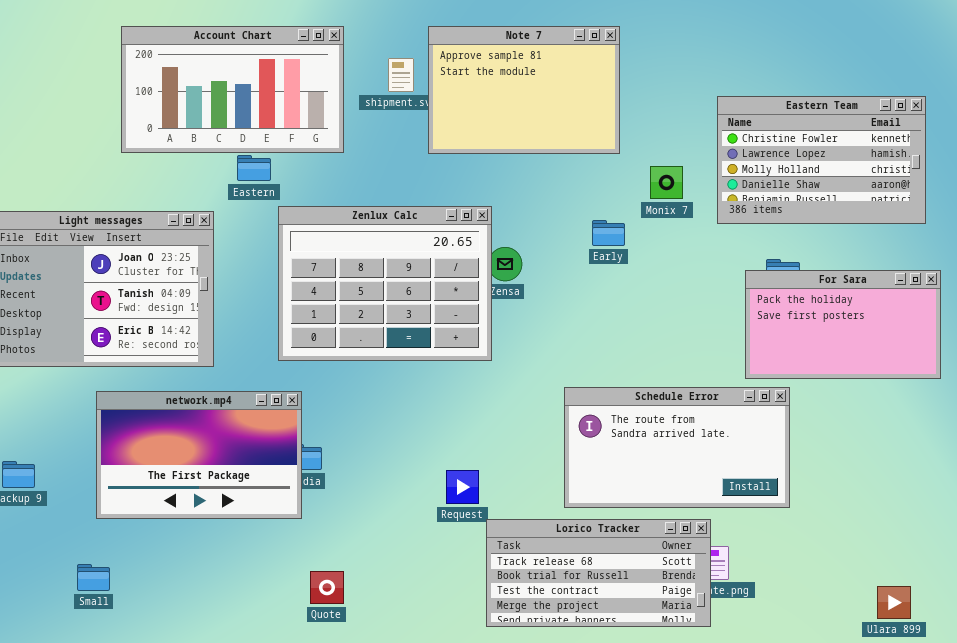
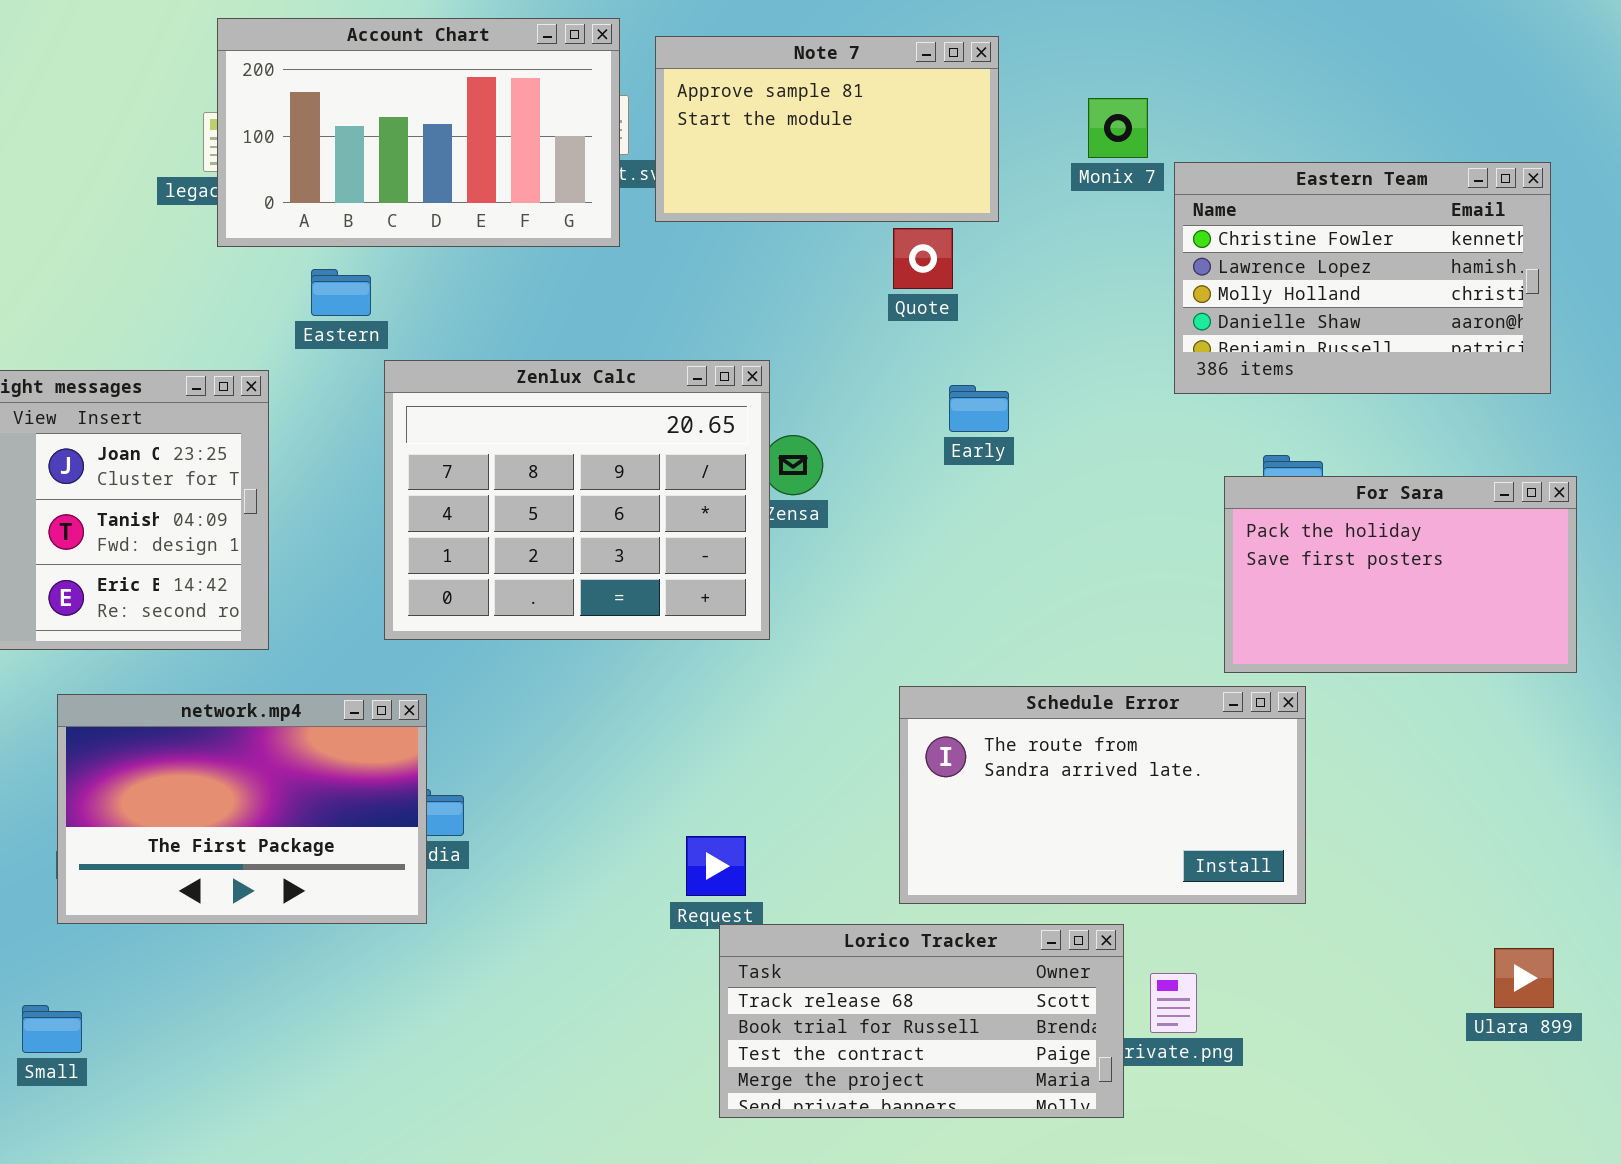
Account Chart: [121,26,344,153] -> [217,18,620,247], moved
Note 7: [428,26,620,154] -> [655,36,999,222], resized
Monix 7: [650,166,683,199] -> [1088,98,1148,158], moved
Lorico Tracker: [486,519,711,627] -> [719,924,1124,1118], moved
Quote: [310,571,344,604] -> [893,228,953,289], moved
Ulara 899: [877,586,911,619] -> [1494,948,1554,1008], moved

